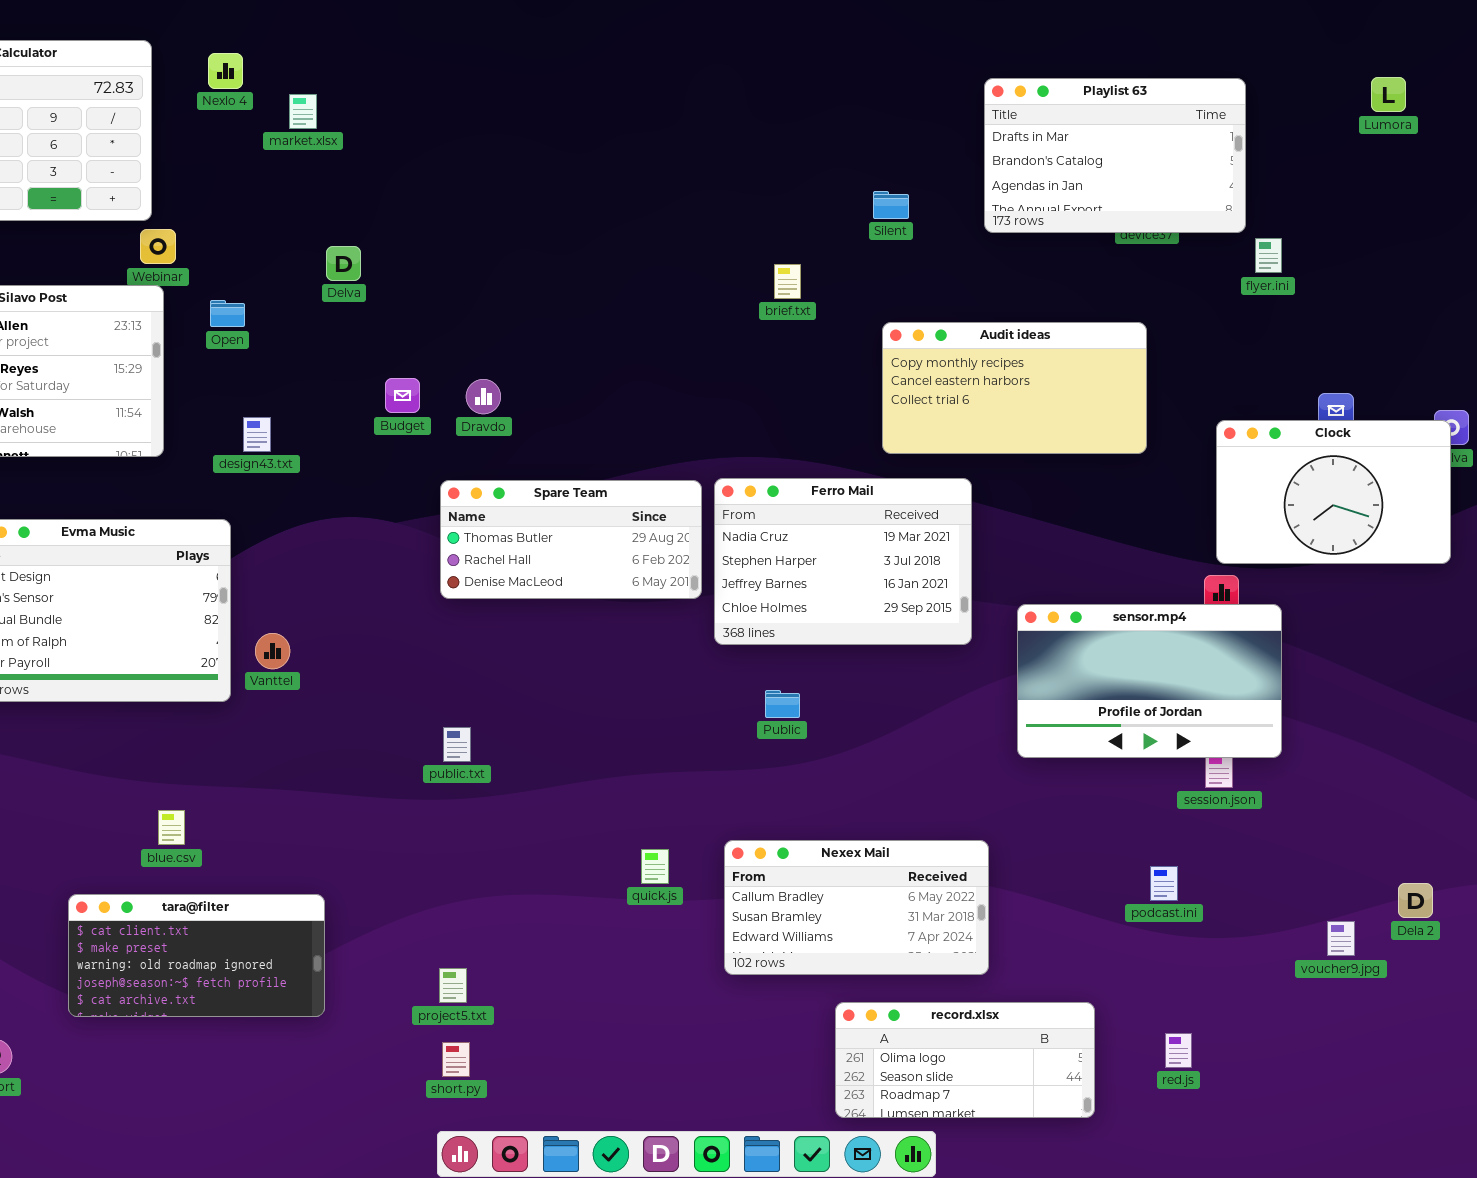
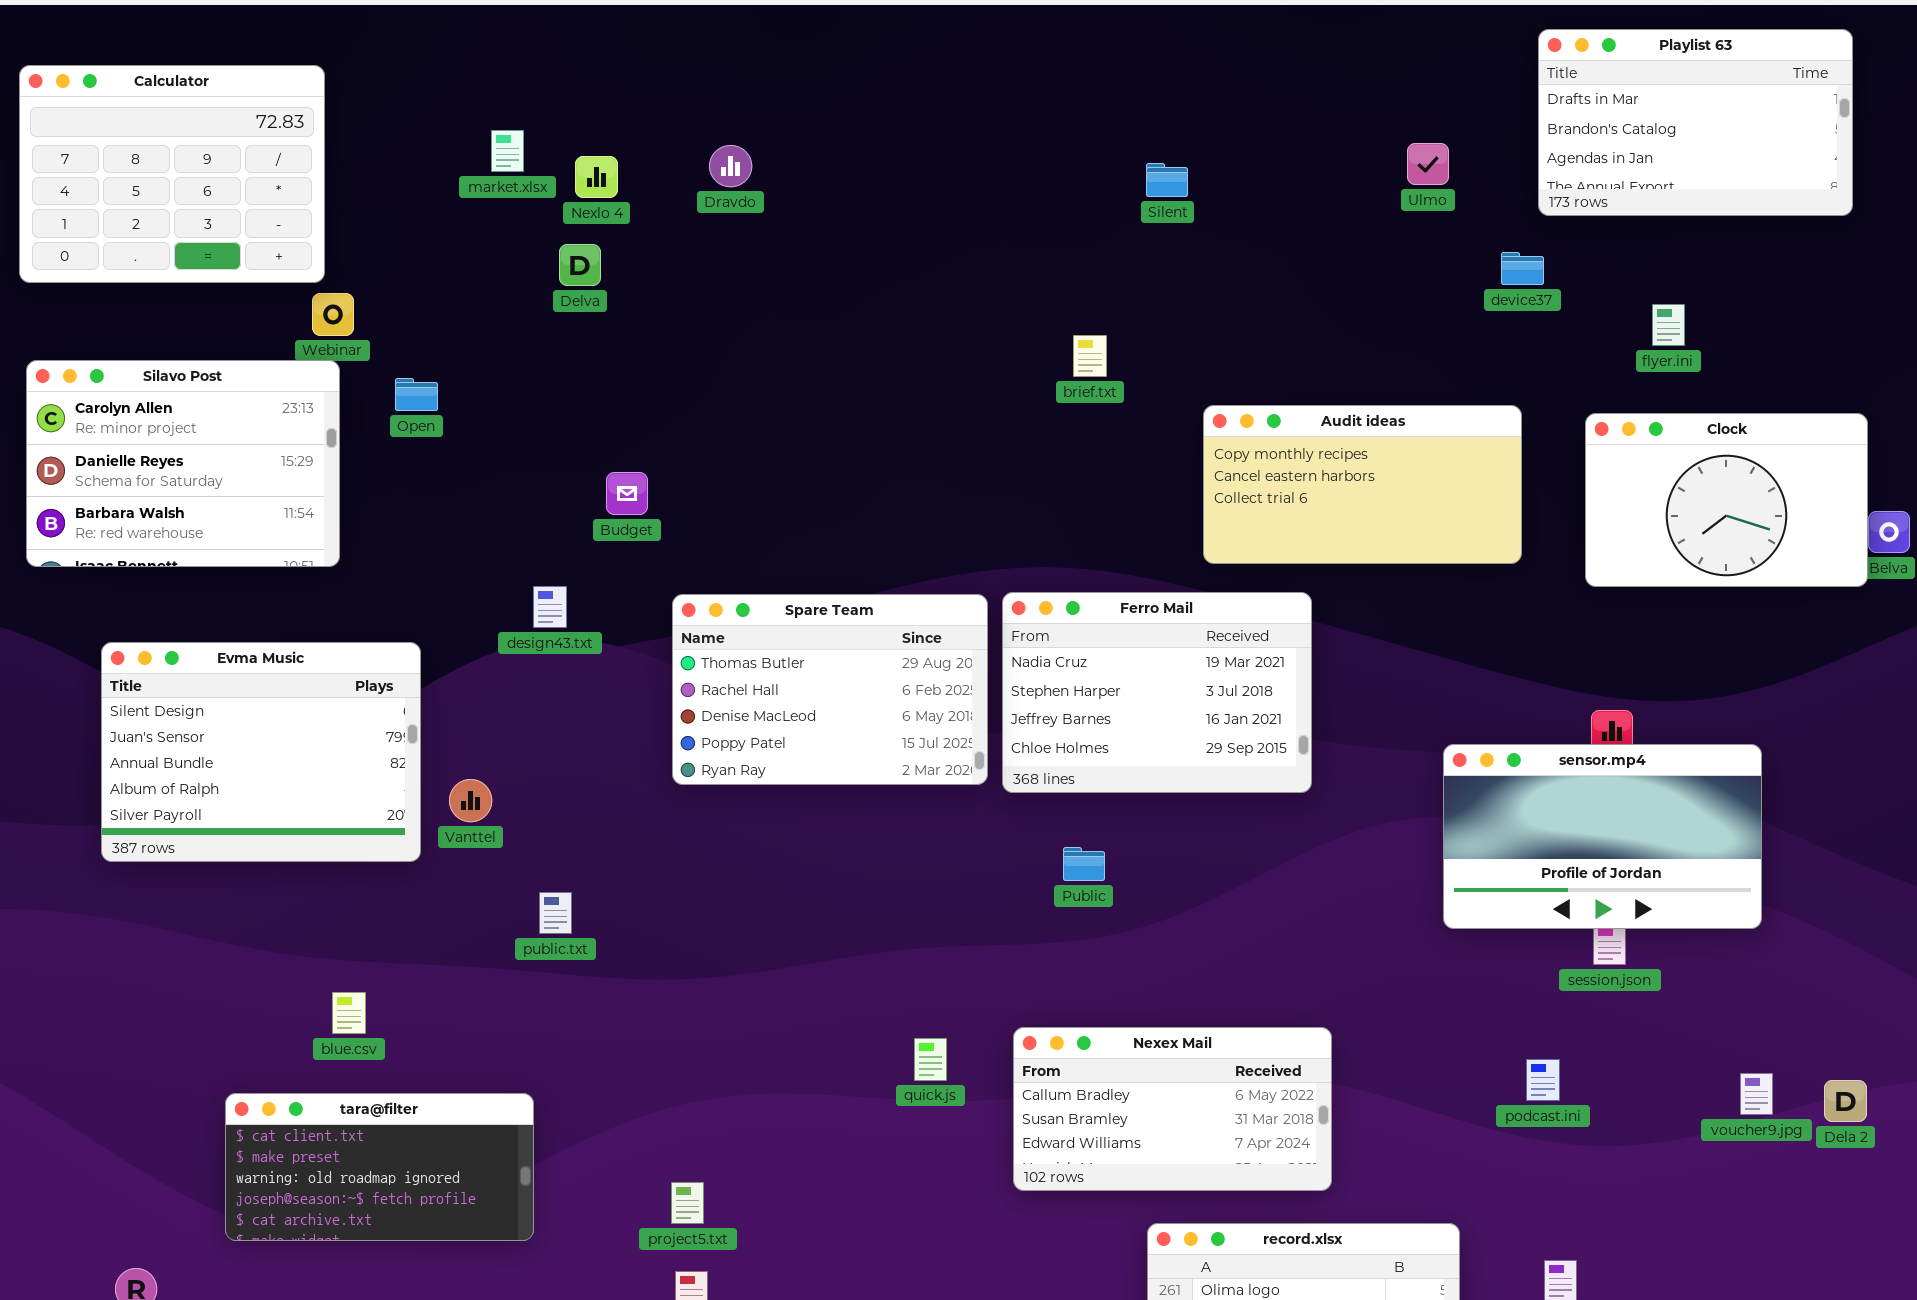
Nexlo 4: [208,53,243,89] -> [575,156,618,198], moved
Playlist 63: [984,78,1246,233] -> [1538,29,1853,216], moved
Silent: [873,191,909,219] -> [1146,163,1188,197], moved
Delva: [326,246,361,281] -> [559,244,601,286], moved
Dravdo: [466,379,501,414] -> [709,145,752,187], moved
design43.txt: [243,417,271,452] -> [533,586,567,628], moved
Clock: [1216,420,1451,564] -> [1585,413,1868,587], moved
Spare Team: [440,480,702,599] -> [672,594,988,785], resized
sensor.mp4: [1017,604,1282,758] -> [1443,744,1762,929], moved
public.txt: [443,727,471,762] -> [539,892,572,934], moved
voucher9.jpg: [1327,921,1355,956] -> [1740,1073,1773,1115], moved

